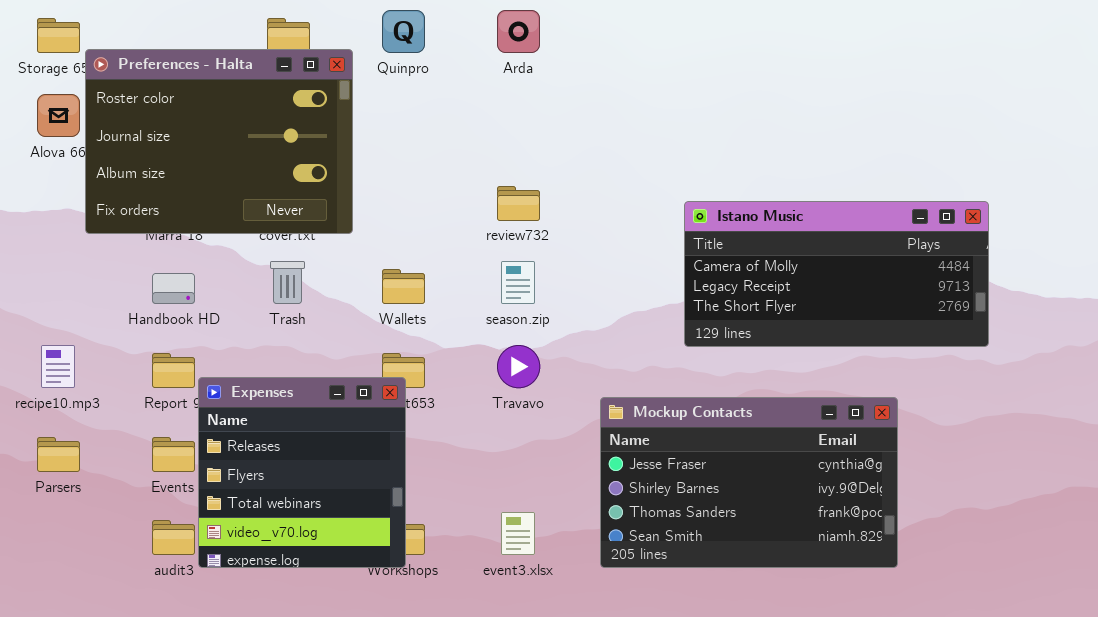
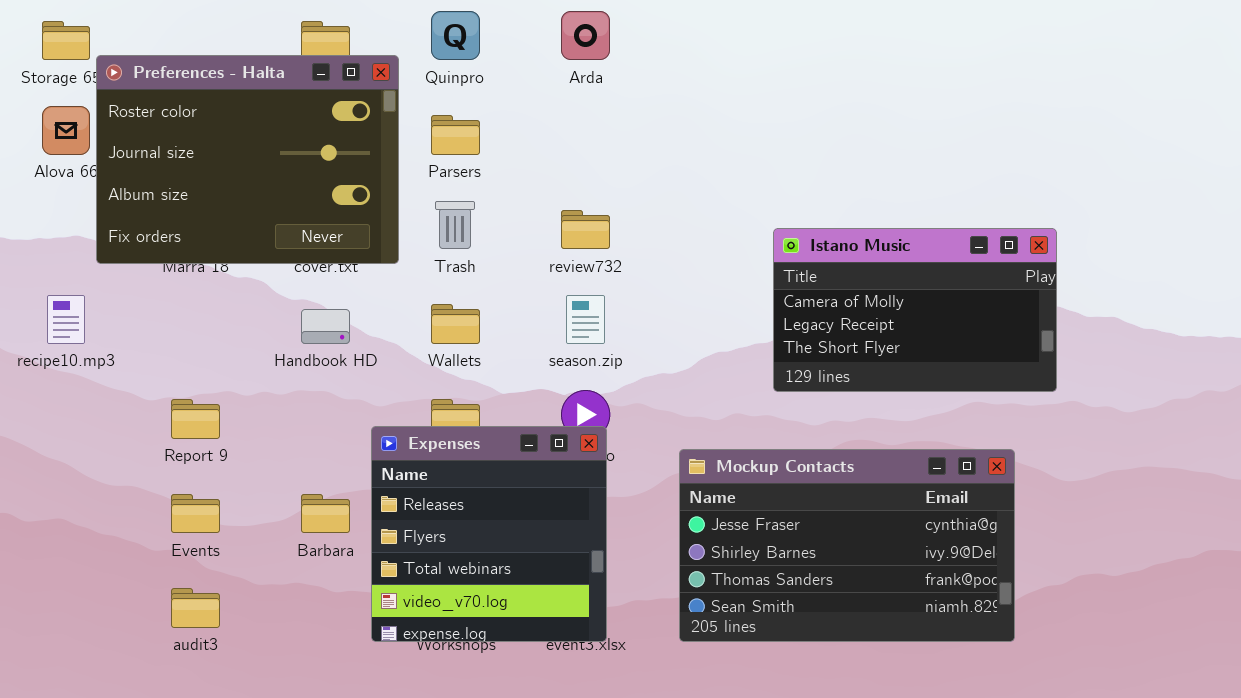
Istano Music: [684,201,989,347] -> [773,228,1057,392], resized
Trash: [270,261,305,304] -> [435,201,475,249], moved
Handbook HD: [152,273,195,304] -> [301,309,350,344], moved
recipe10.mp3: [41,345,75,388] -> [47,295,85,344], moved
Expenses: [198,377,406,568] -> [371,426,607,642], moved
Parsers: [37,437,80,472] -> [431,115,480,155], moved

